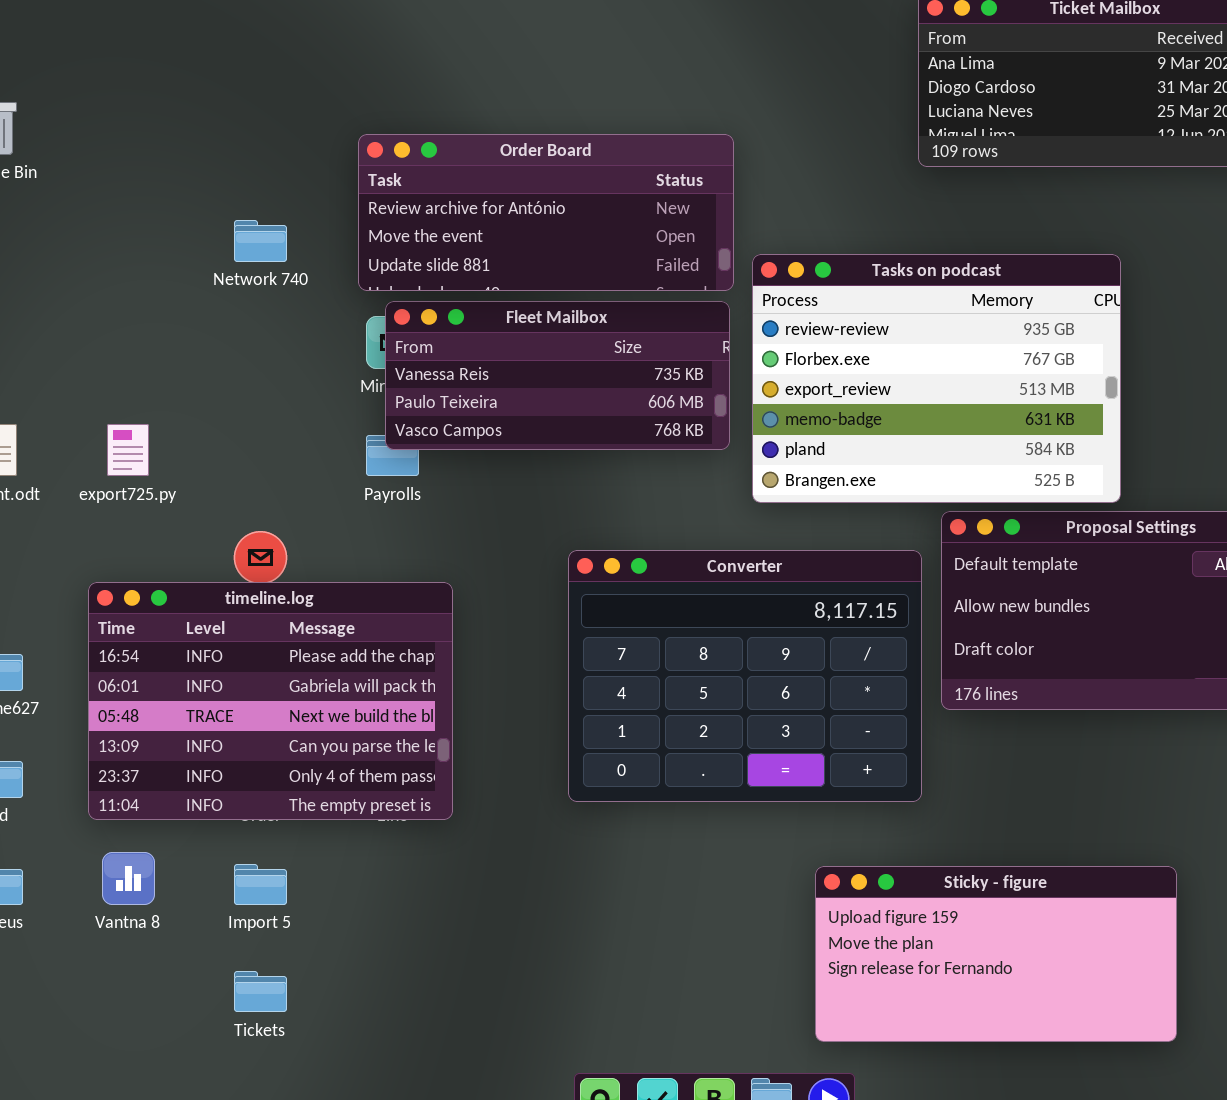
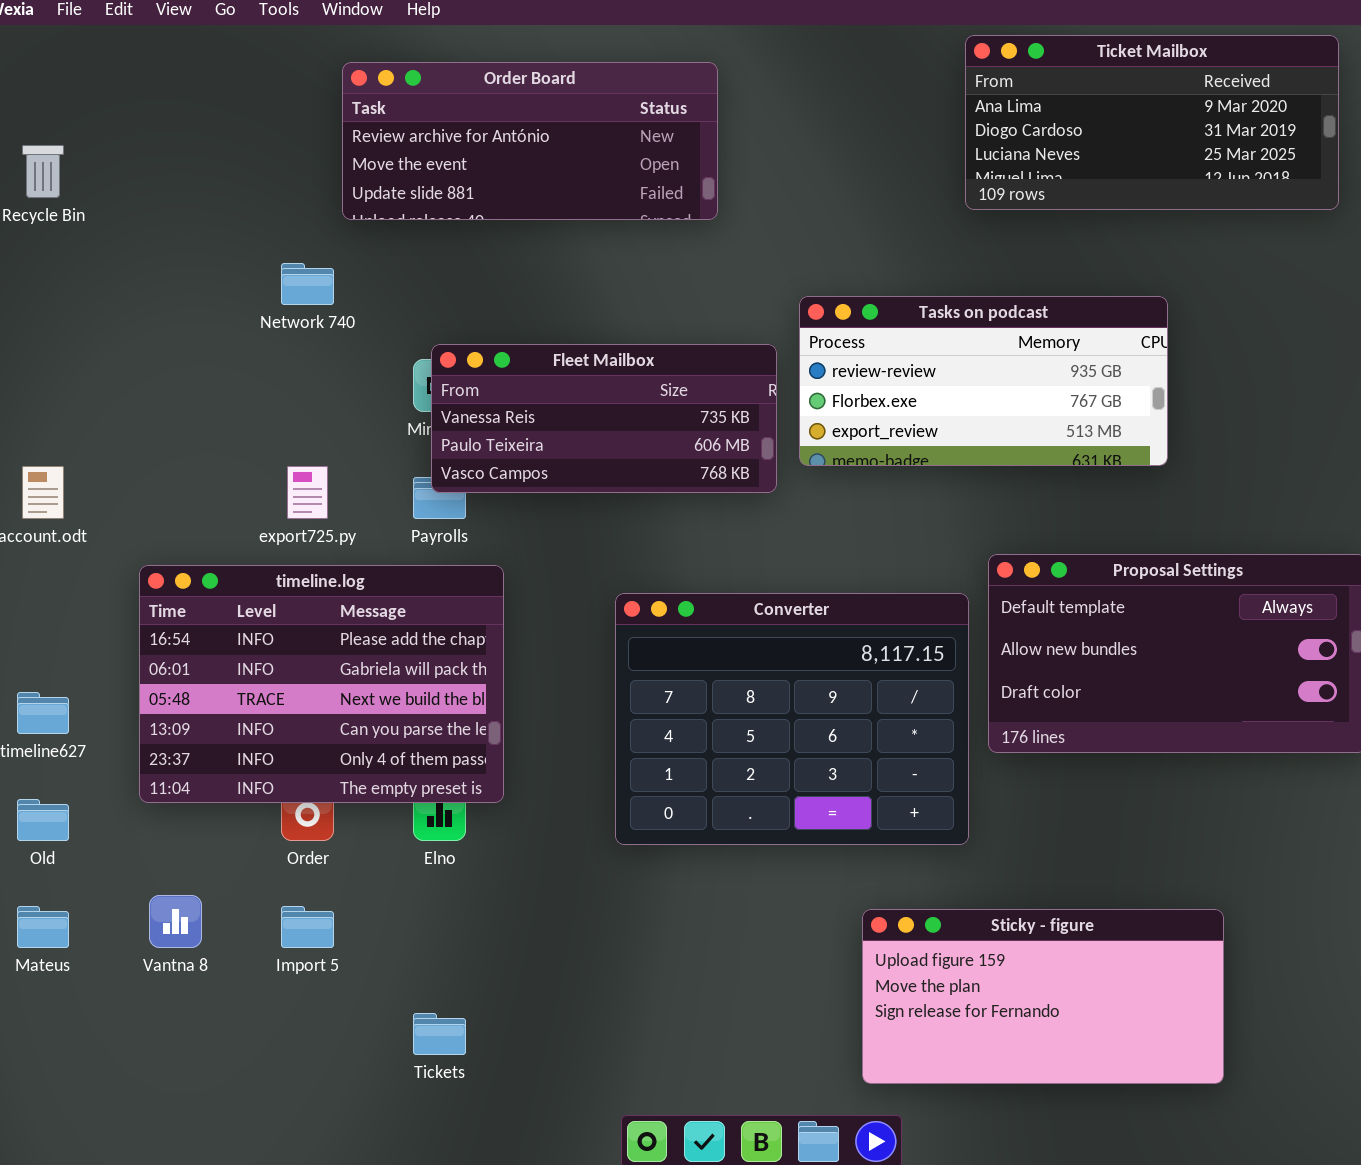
Order Board: [358,134,734,291] -> [342,62,718,220], moved
Tasks on podcast: [752,254,1121,503] -> [799,296,1168,466], resized
export725.py: [107,424,149,476] -> [287,466,328,519], moved
timeline.log: [88,582,453,820] -> [139,565,504,803], moved
Tickets: [234,971,287,1012] -> [413,1013,466,1055], moved

